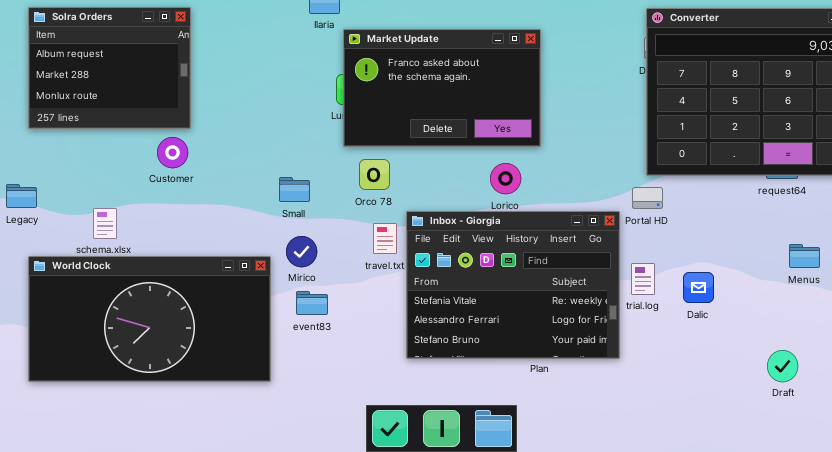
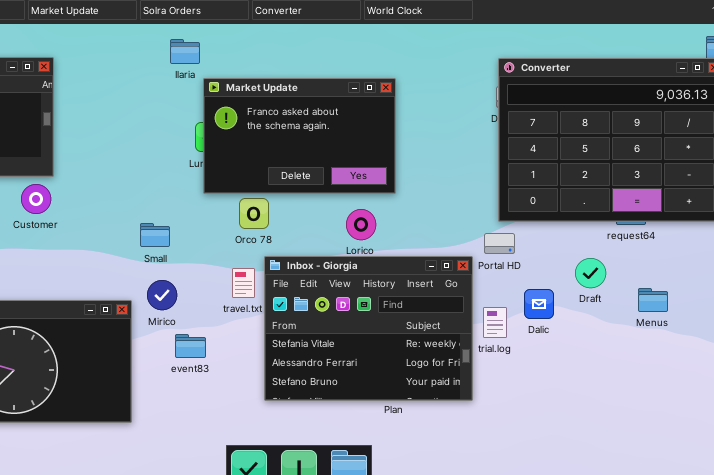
Orco 78: [359,159,390,190] -> [239,198,269,229], moved
Dalic: [683,272,714,303] -> [524,289,554,319], moved
event83: [296,291,328,315] -> [175,334,206,358], moved
Draft: [767,350,798,382] -> [575,258,606,288], moved

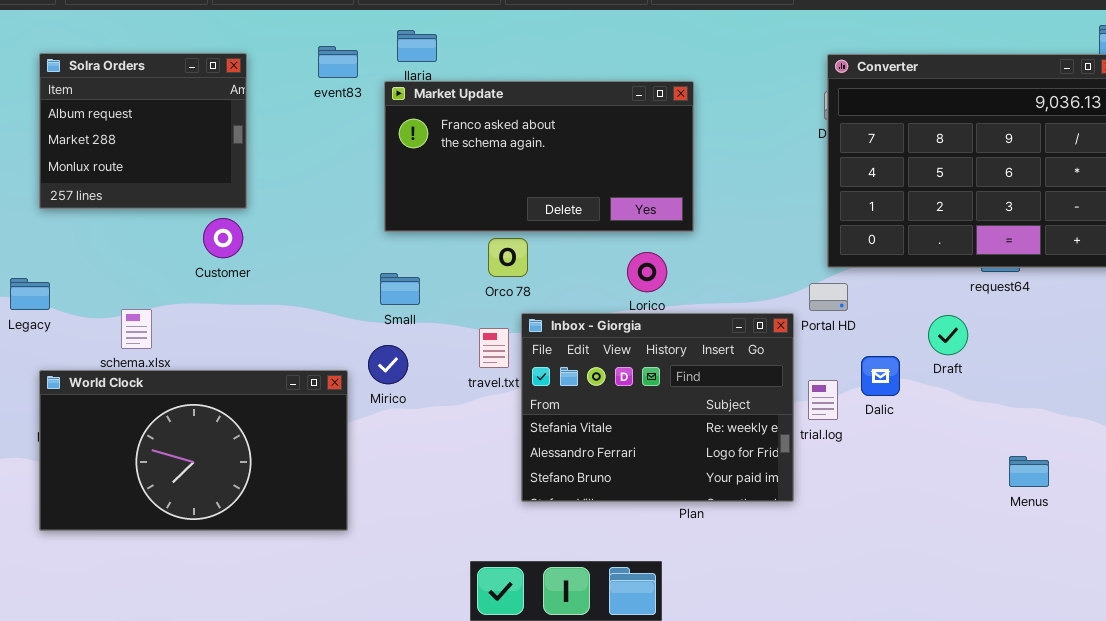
Market Update: [203,78,396,194] -> [384,81,694,232], resized
Small: [140,223,170,247] -> [380,273,420,305], moved
Menus: [638,288,668,312] -> [1009,456,1049,487], moved
event83: [175,334,206,358] -> [318,46,358,78], moved

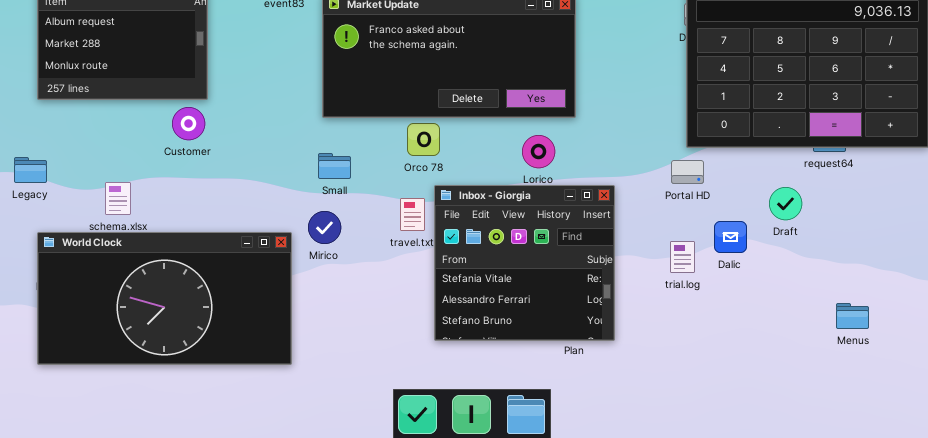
Inbox - Giorgia: [521,313,794,502] -> [434,185,615,341], resized

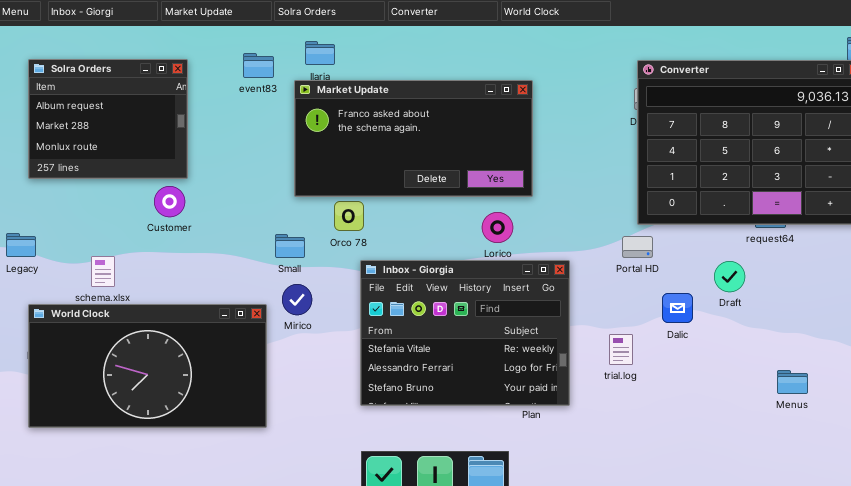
Orco 78: [407,123,440,156] -> [334,201,364,231], moved
Small: [318,153,351,179] -> [275,234,305,258], moved
Inbox - Giorgia: [434,185,615,341] -> [360,260,570,406], resized
trial.log: [670,241,695,273] -> [609,334,633,365], moved

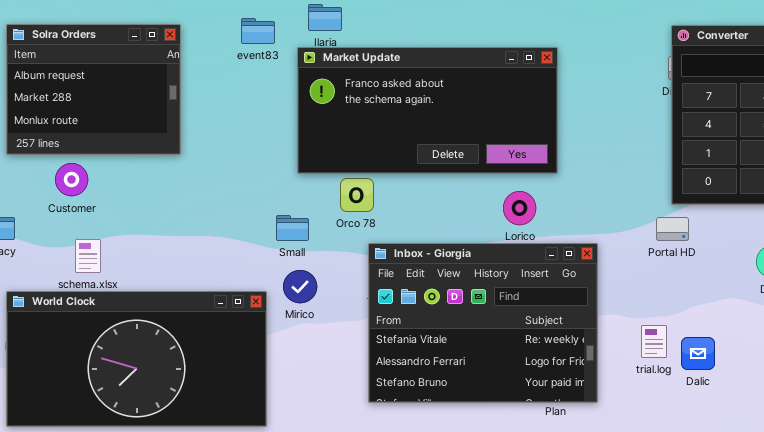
Customer: [154,186,185,217] -> [55,163,88,196], moved
Dalic: [662,293,693,323] -> [681,337,715,370], moved

